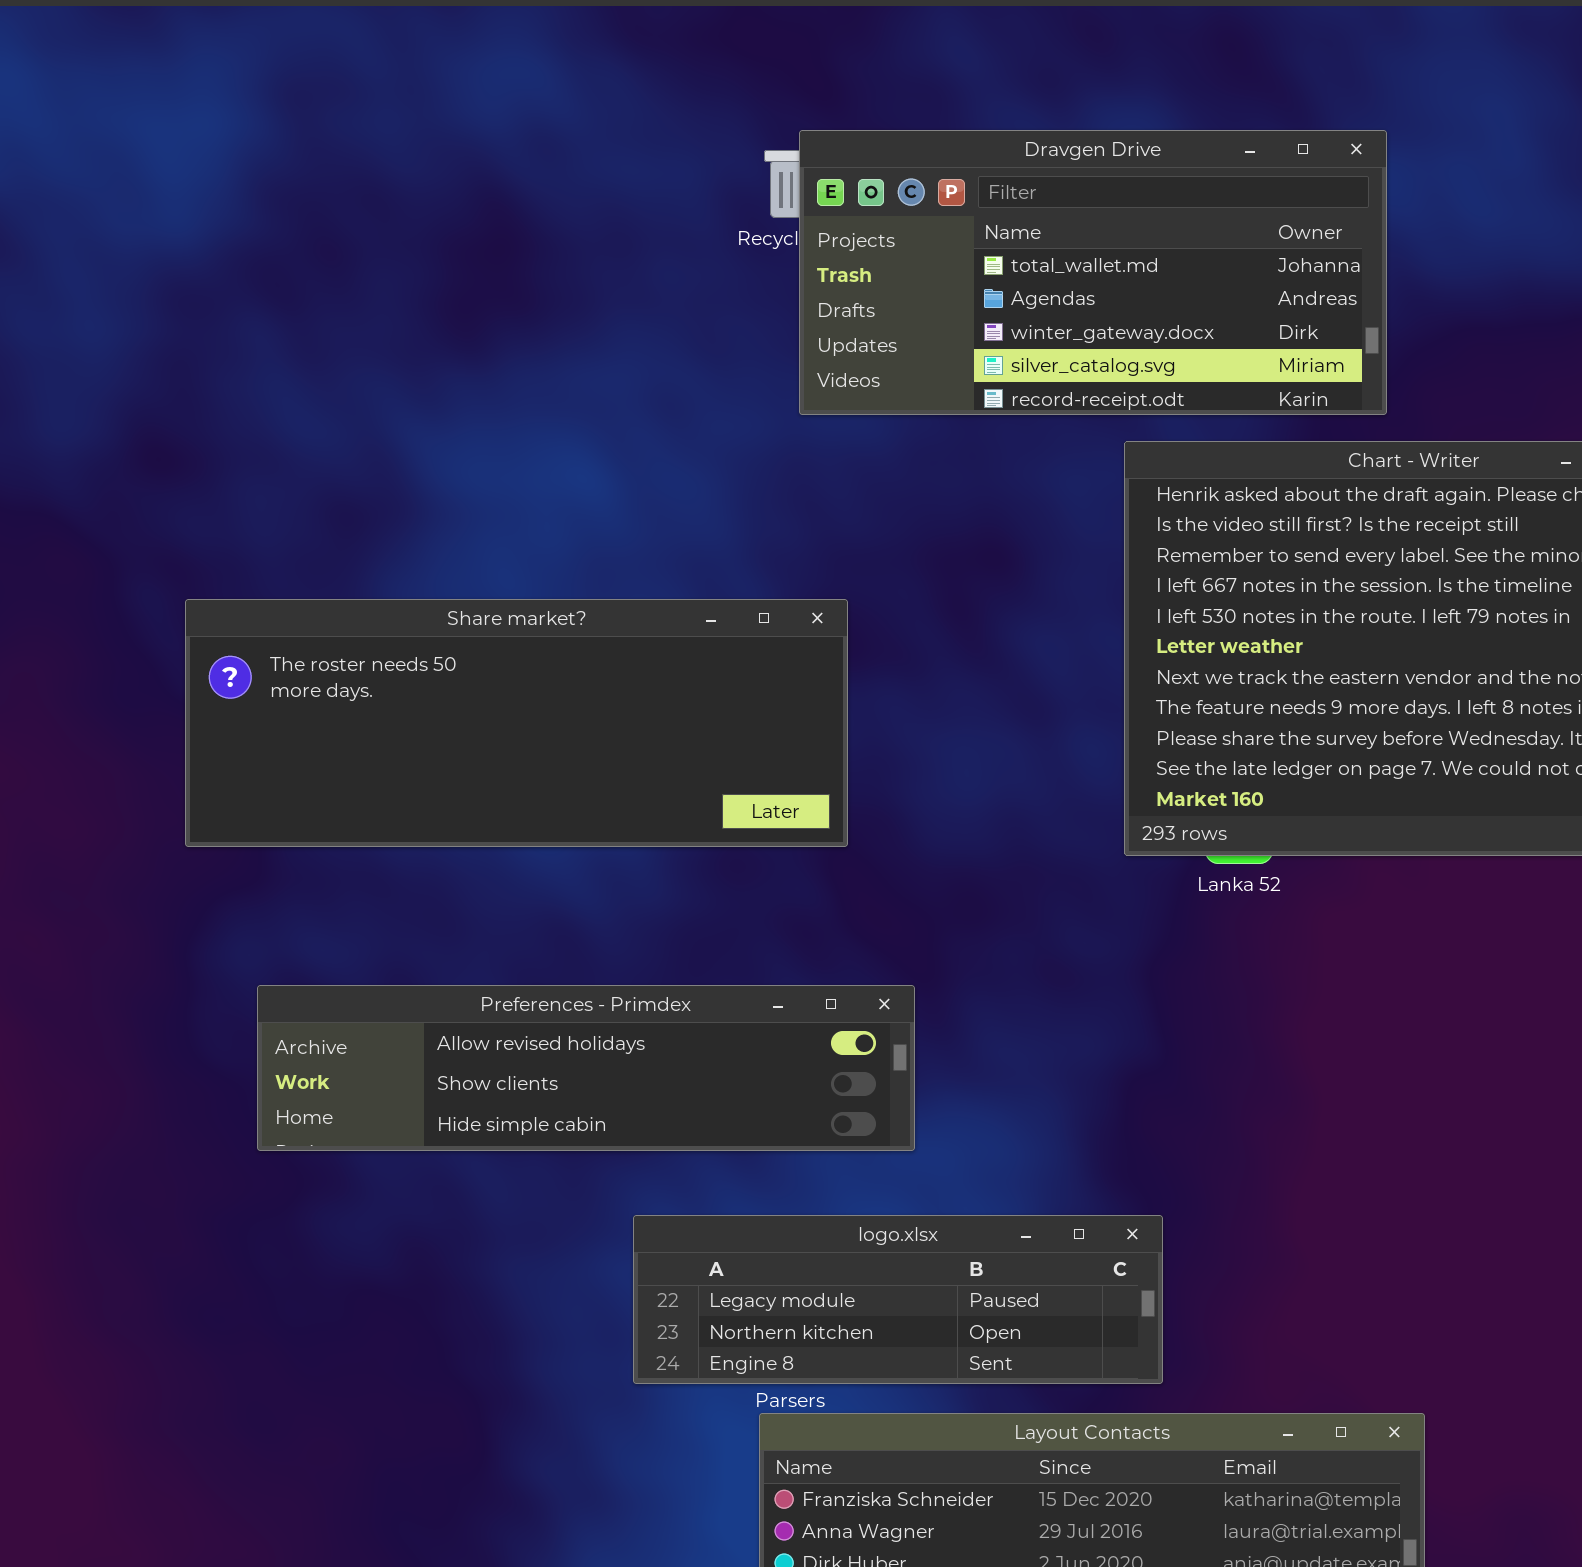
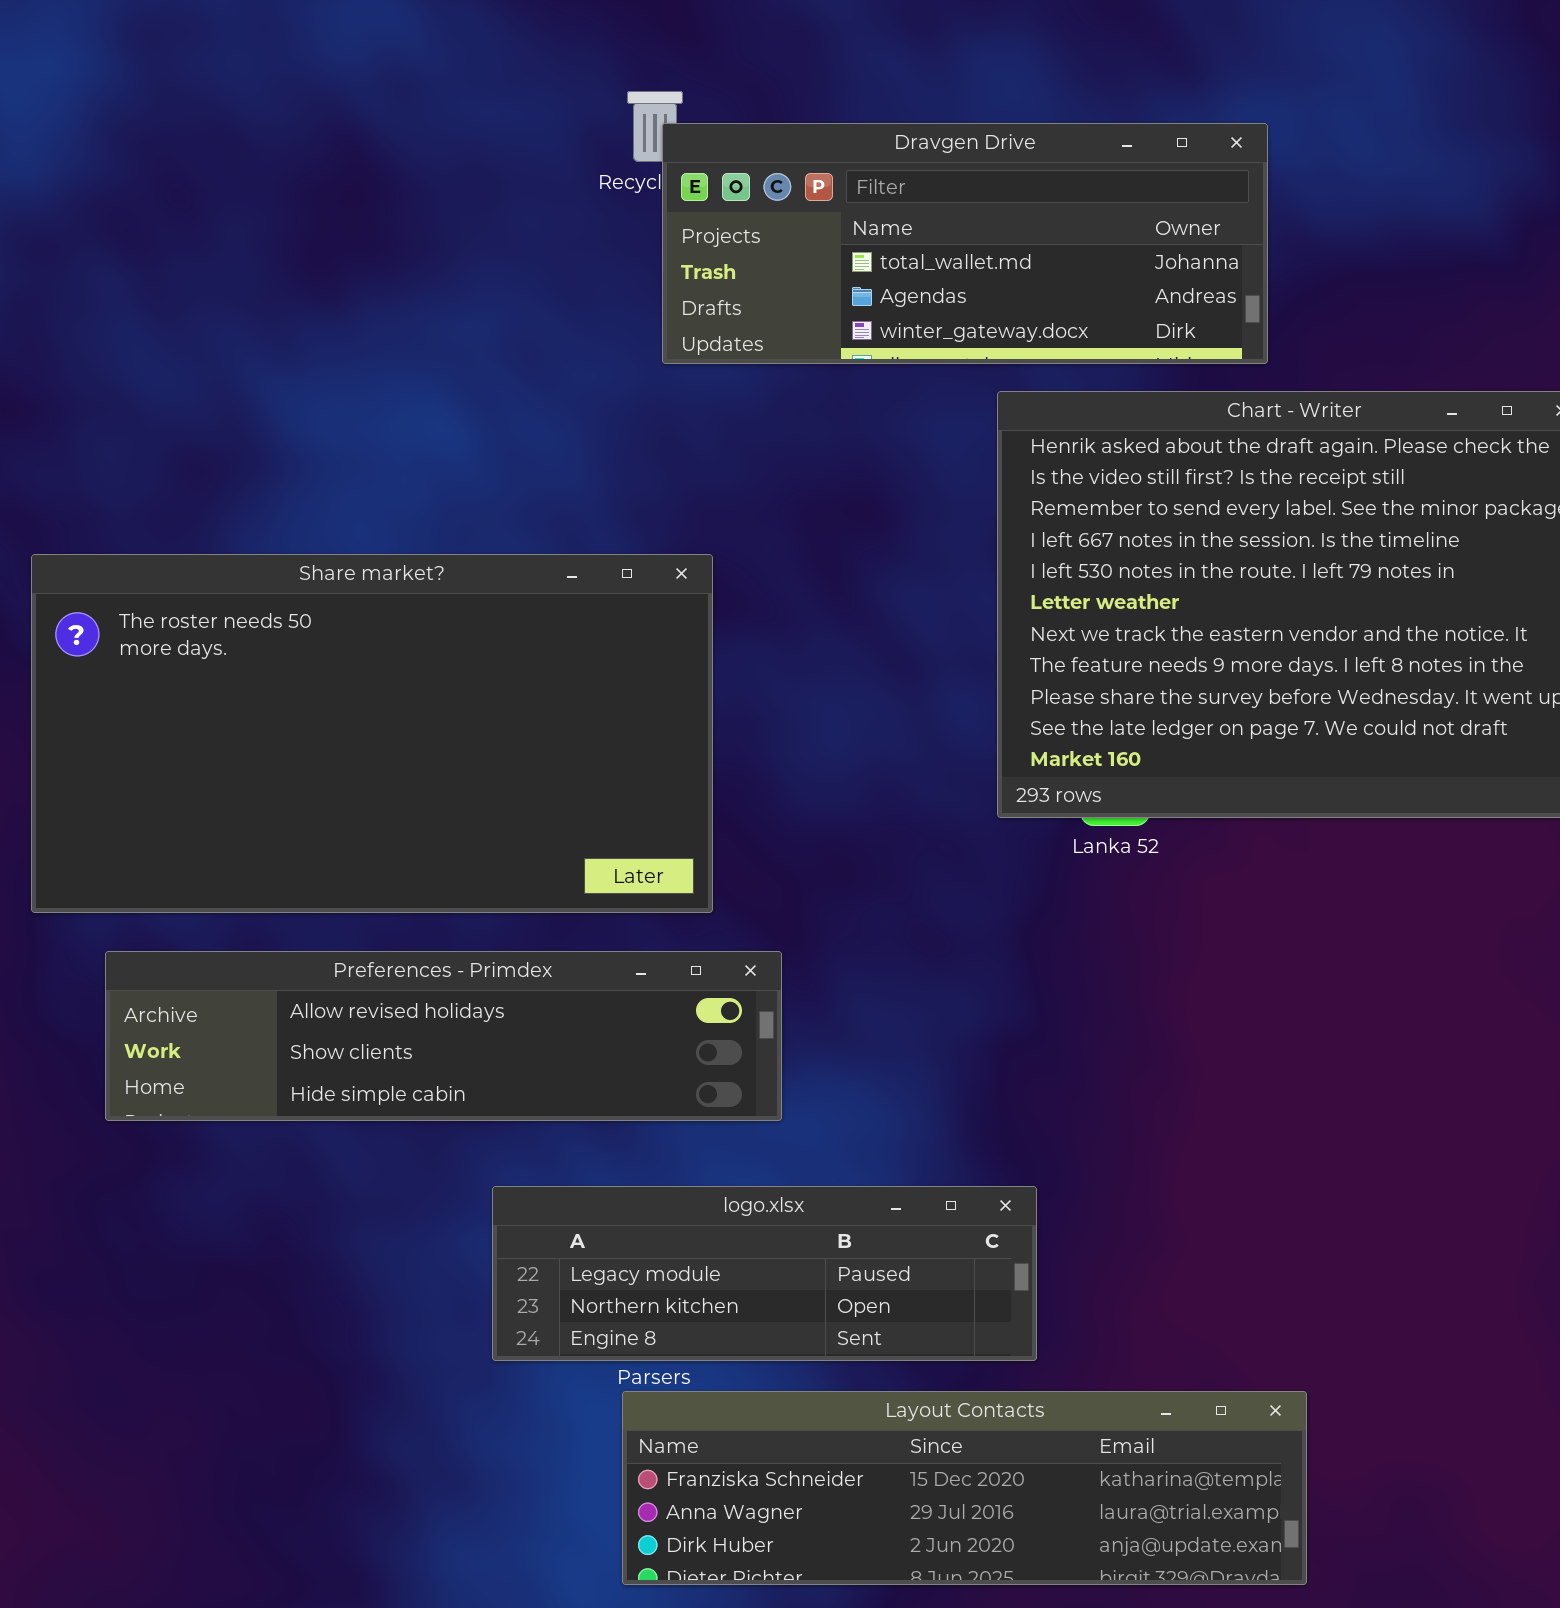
Dravgen Drive: [799,130,1387,415] -> [662,123,1268,364], resized
Share market?: [185,599,848,847] -> [31,554,713,913], resized

